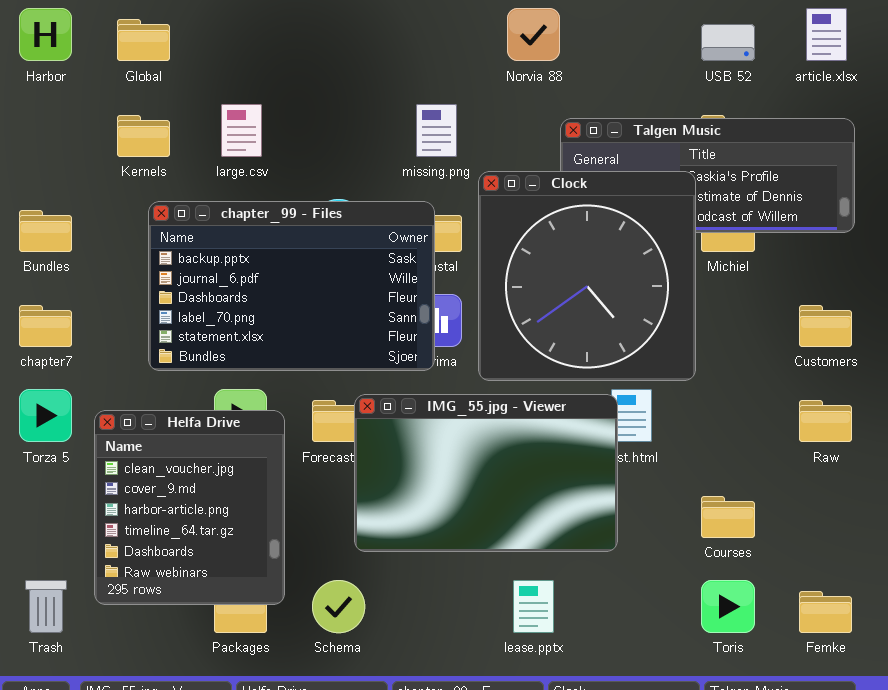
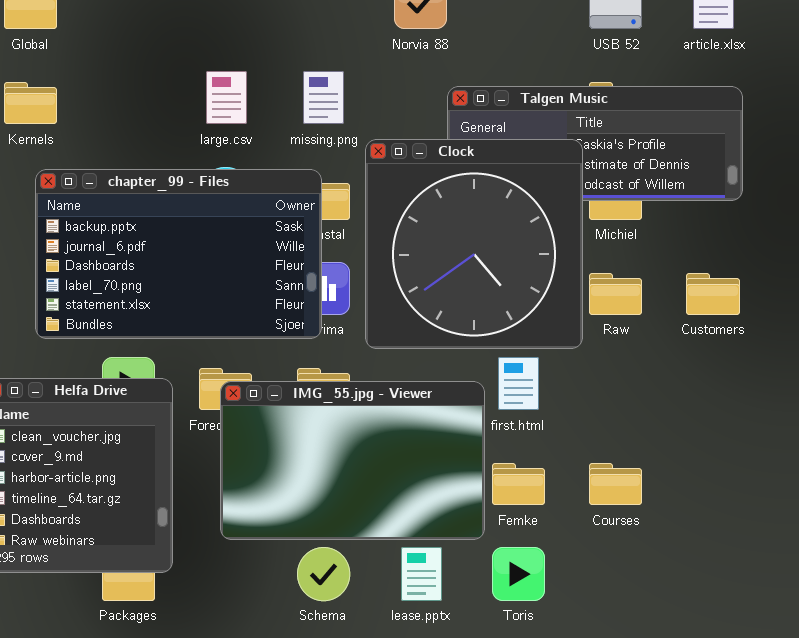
large.csv: [221,104,262,157] -> [206,71,247,124], moved
IMG_55.jpg - Viewer: [354,394,618,552] -> [220,381,485,540], moved
Raw: [799,400,852,442] -> [589,273,642,315], moved
Schema: [312,580,365,633] -> [297,547,350,601], moved
Toris: [701,580,755,633] -> [492,547,545,601], moved
Femke: [799,591,852,633] -> [492,463,545,505], moved

